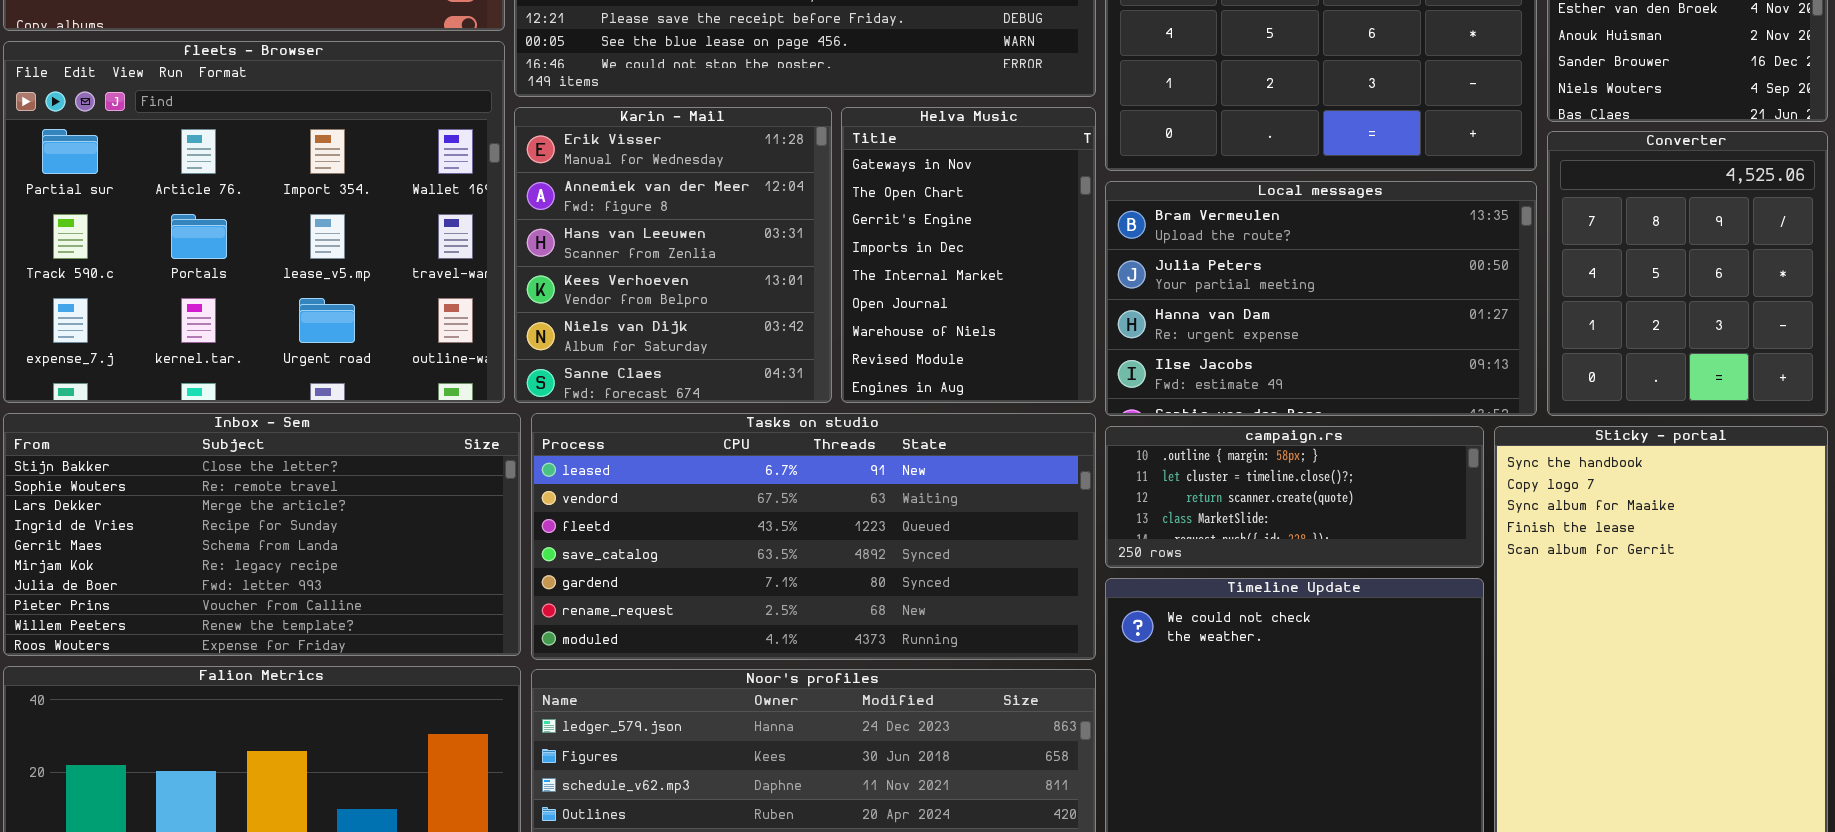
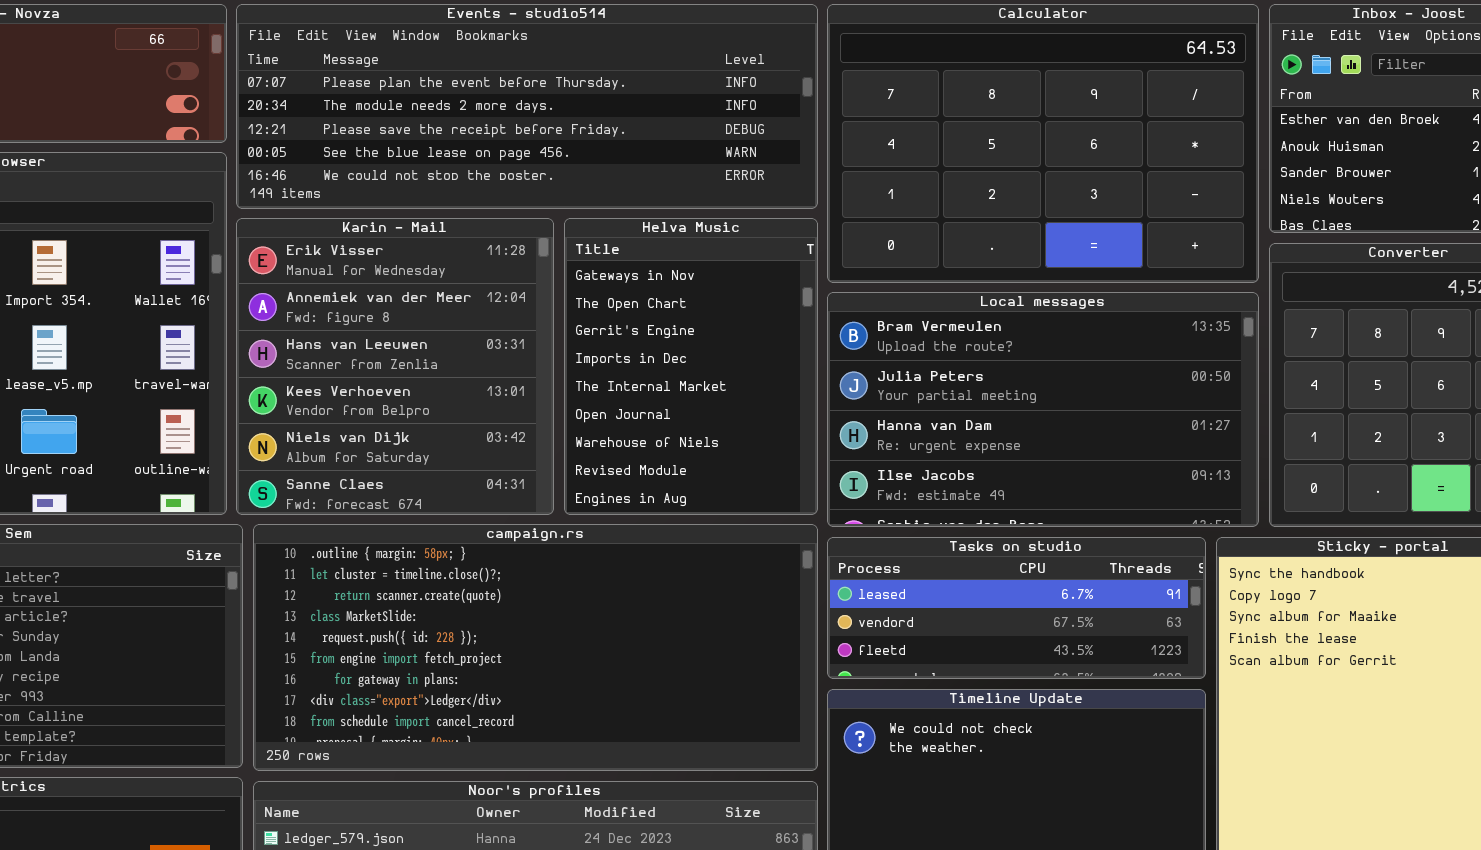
Tasks on studio: [531,413,1096,660] -> [827,537,1206,679], moved, resized
campaign.rs: [1105,426,1484,568] -> [253,524,818,771], moved, resized

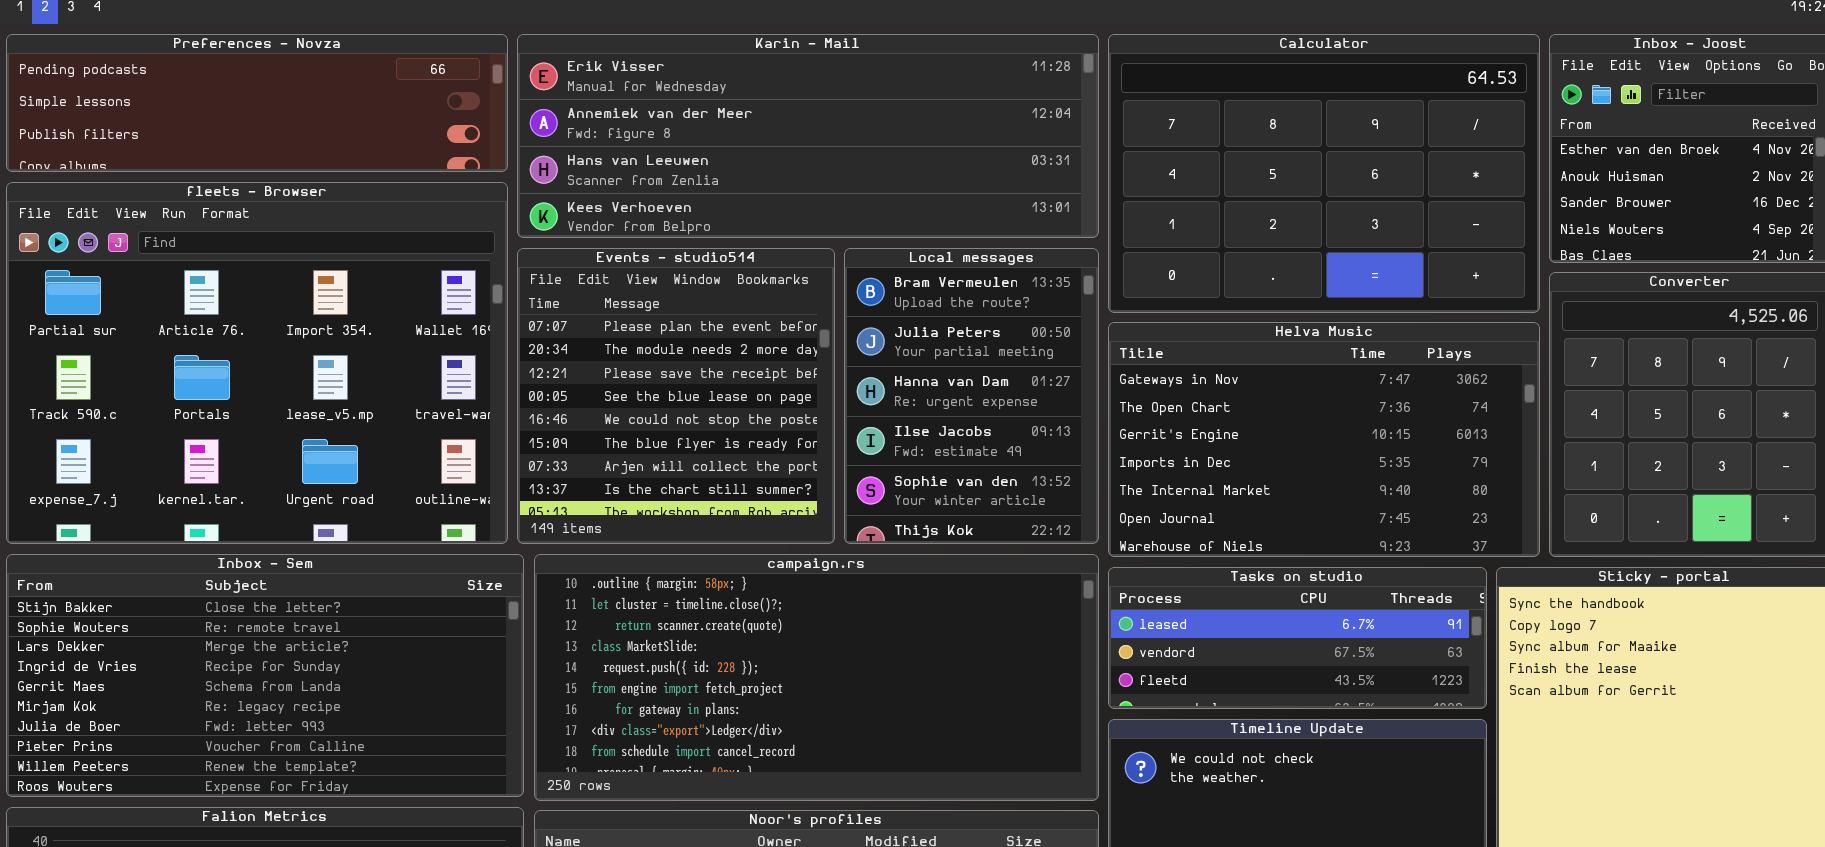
Events - studio514: [236,4,818,209] -> [517,248,835,544], moved, resized
Karin - Mail: [236,218,554,515] -> [517,34,1099,238], moved, resized
Helva Music: [564,218,818,515] -> [1108,322,1540,557], moved, resized
Local messages: [827,292,1259,527] -> [844,248,1099,544], moved, resized

